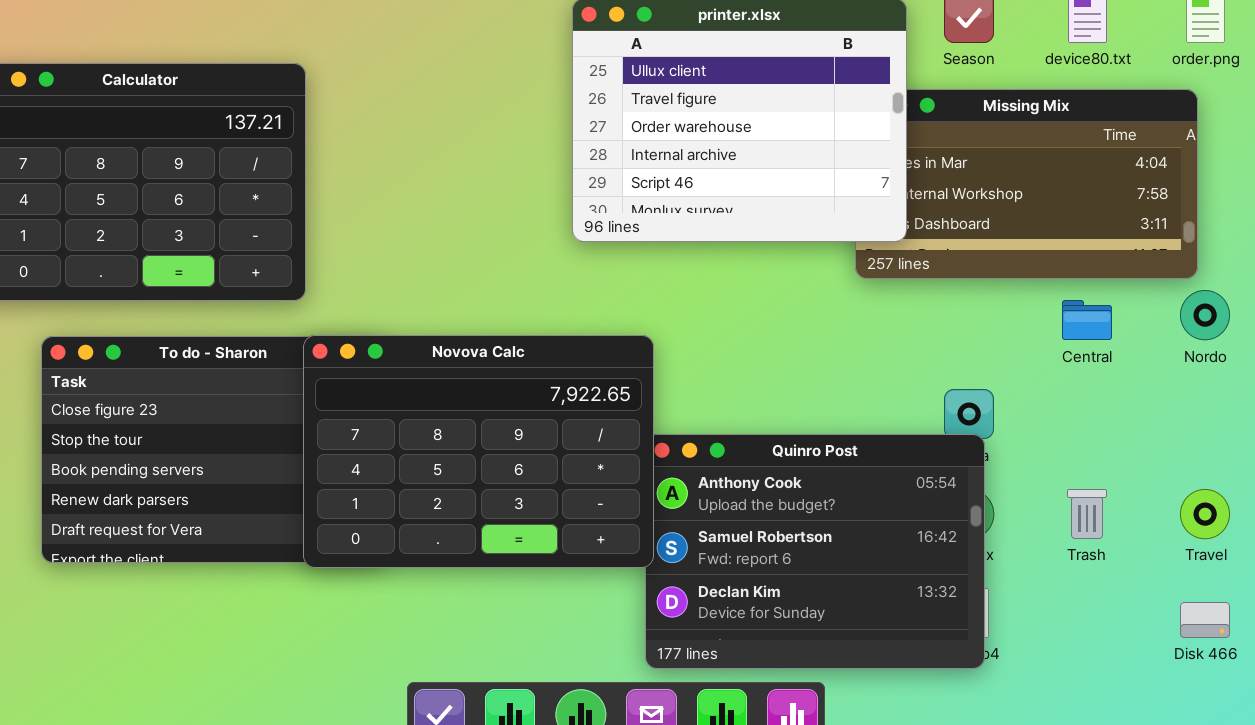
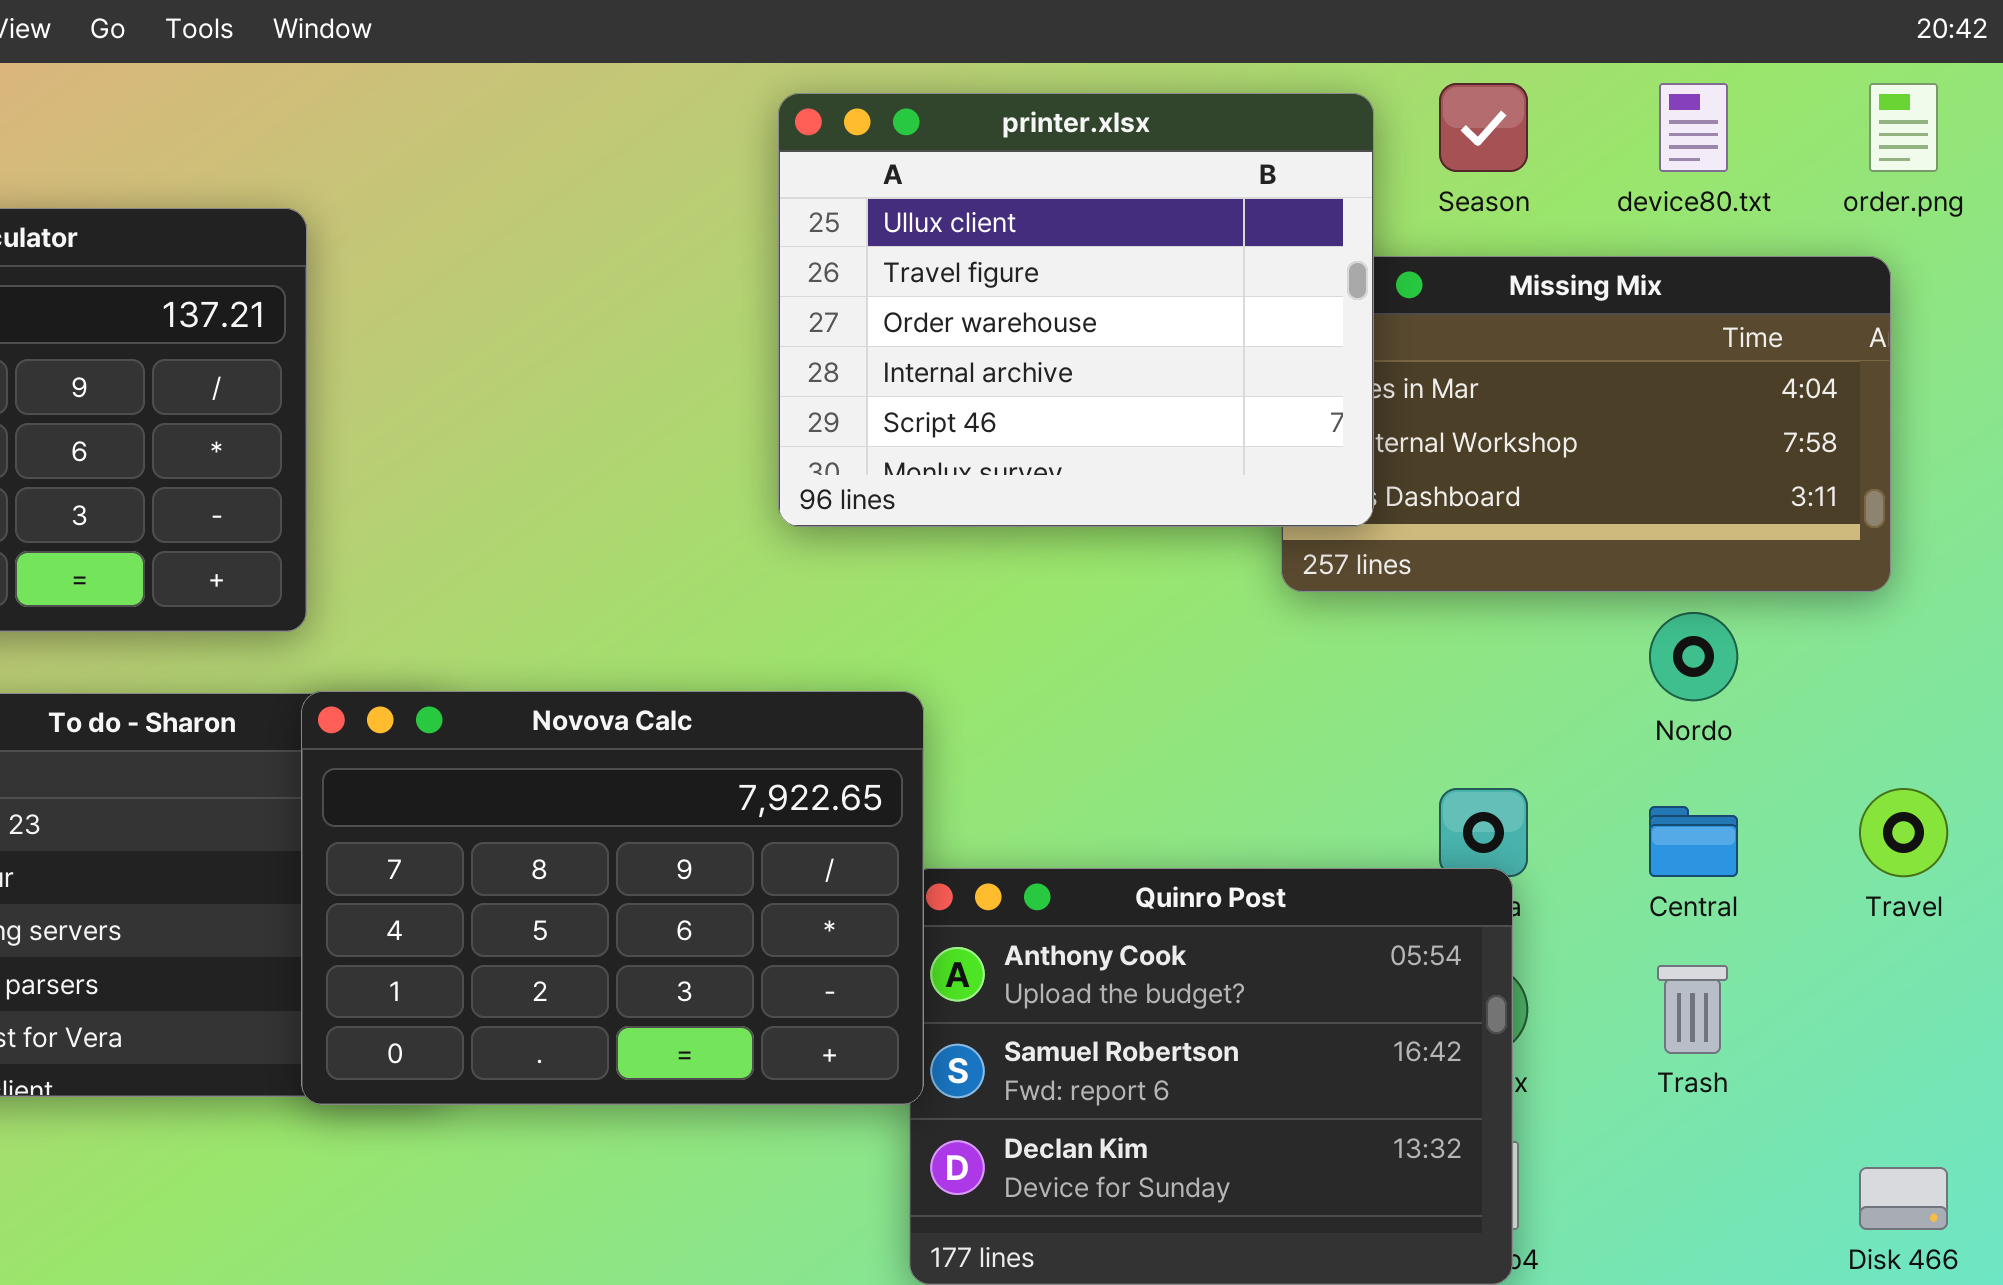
Nordo: [1180,290,1230,340] -> [1649,612,1738,701], moved
Central: [1062,300,1112,340] -> [1649,806,1738,877], moved
Travel: [1180,489,1230,539] -> [1859,788,1948,877], moved

